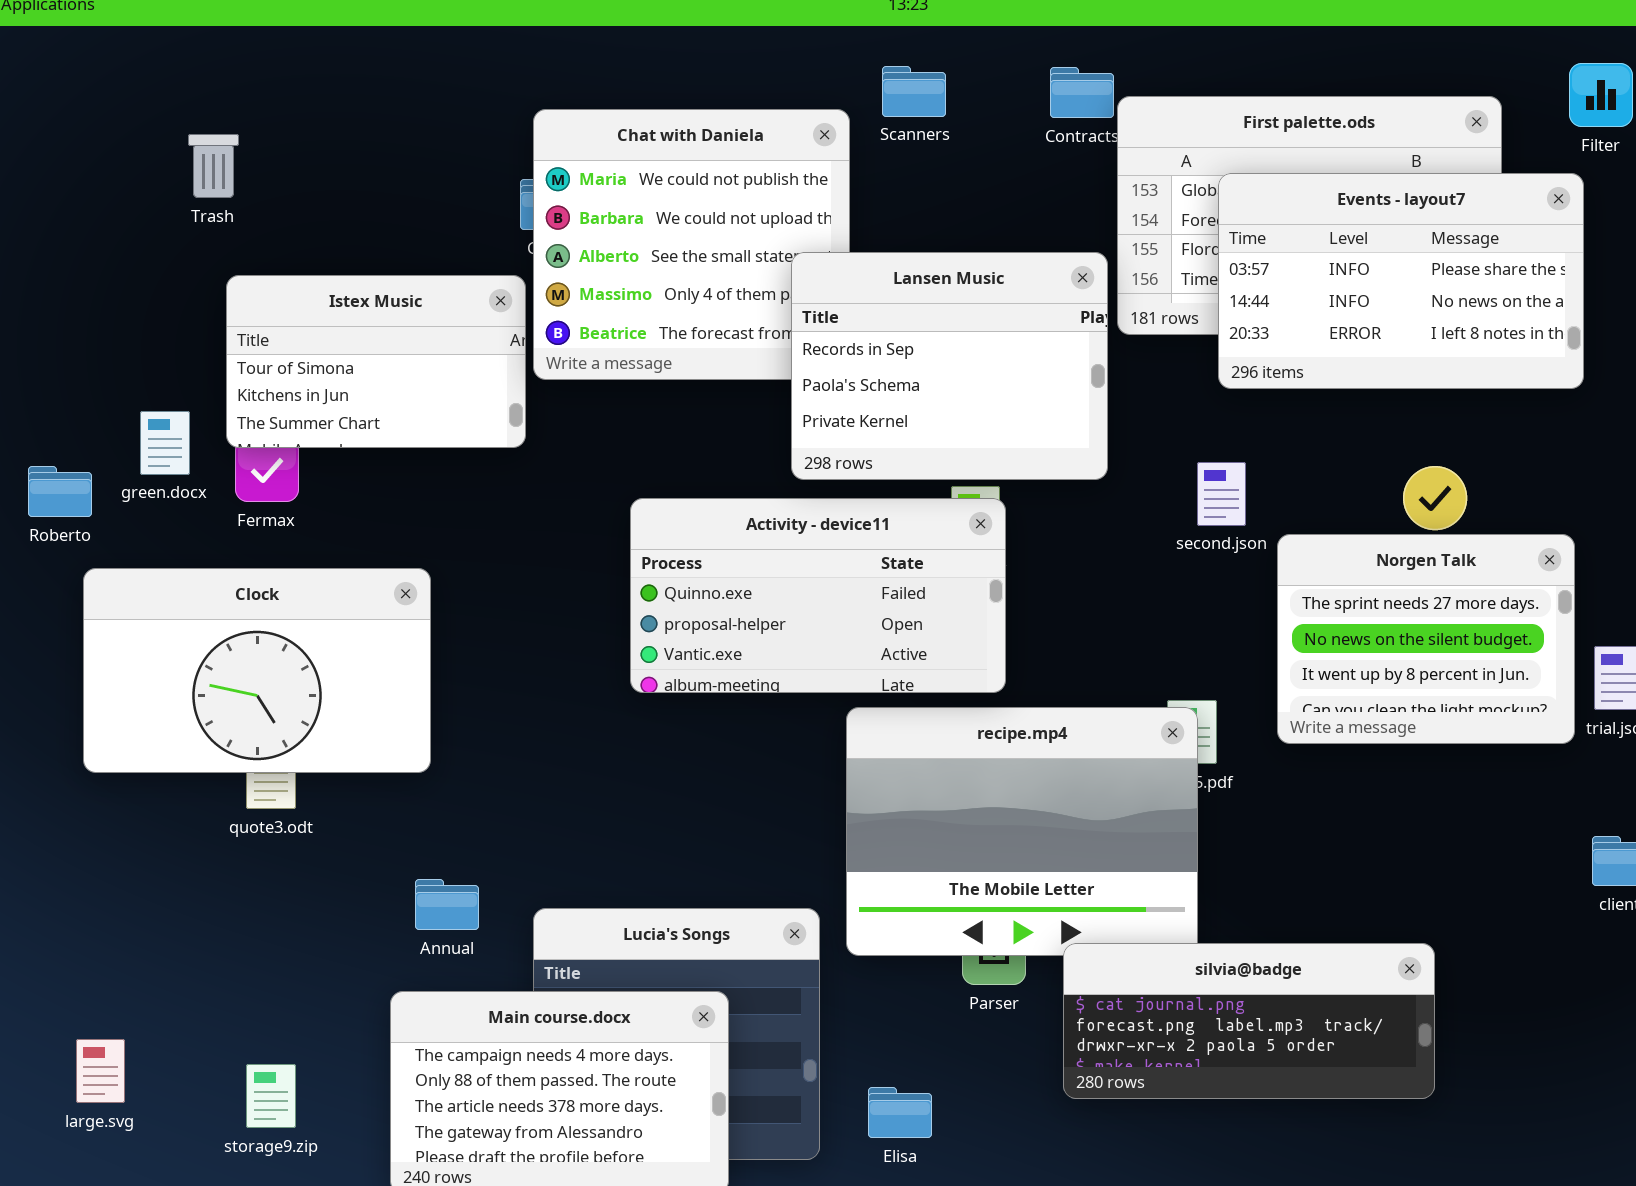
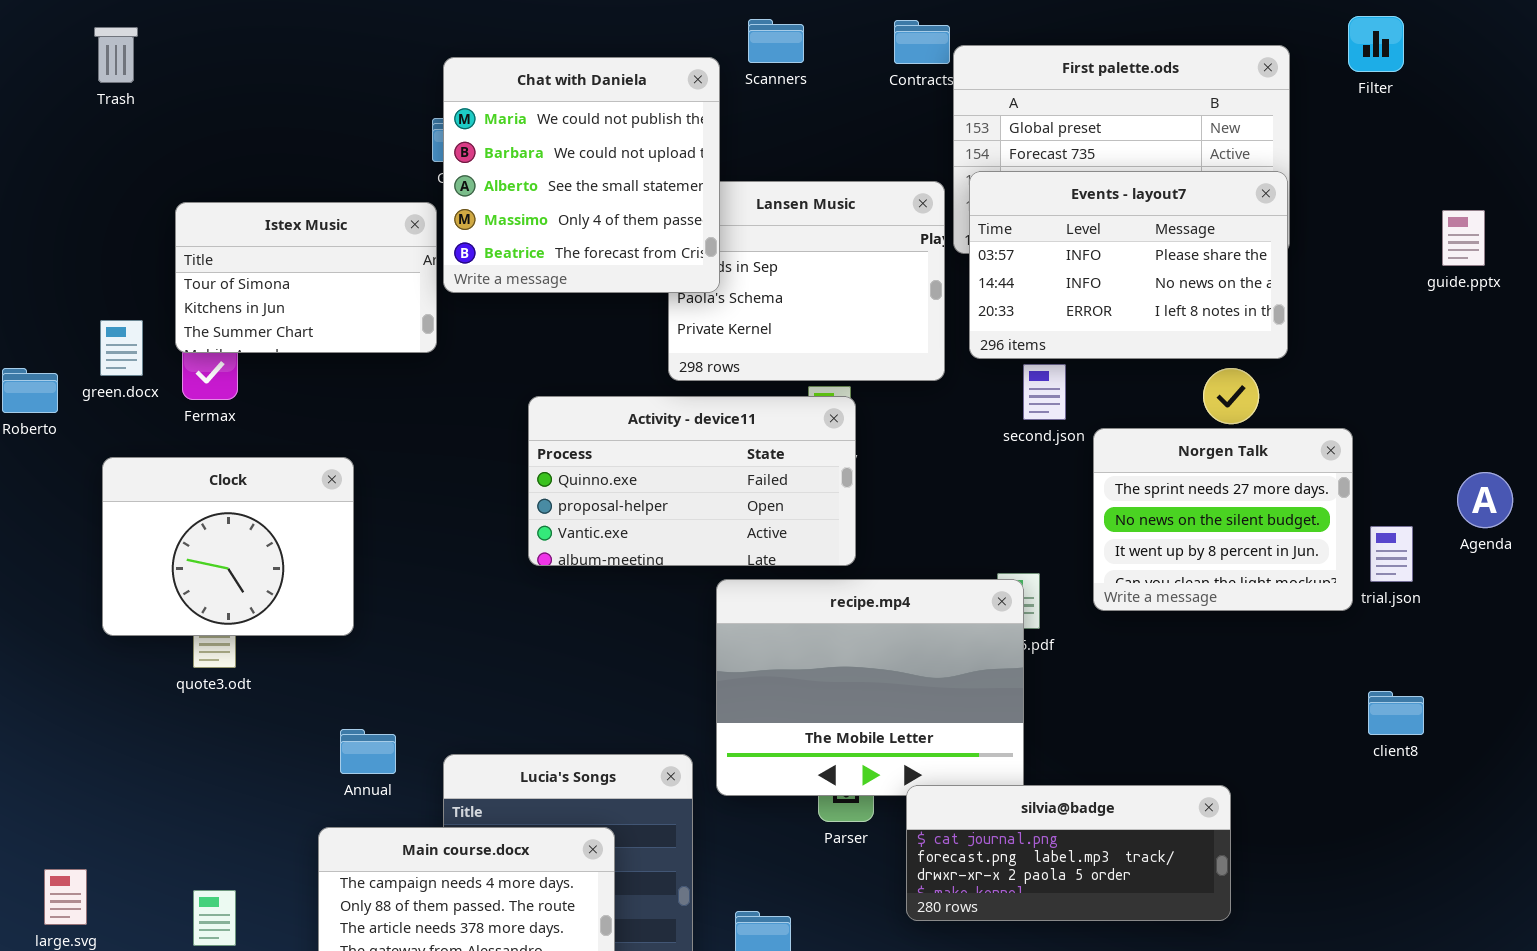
Chat with Daniela: [533,109,850,380] -> [443,57,720,293], raised
Trash: [188,134,239,198] -> [94,27,138,83], moved
Events - layout7: [1218,173,1584,389] -> [969,171,1288,359], moved
Clock: [83,568,431,773] -> [102,457,354,636], resized

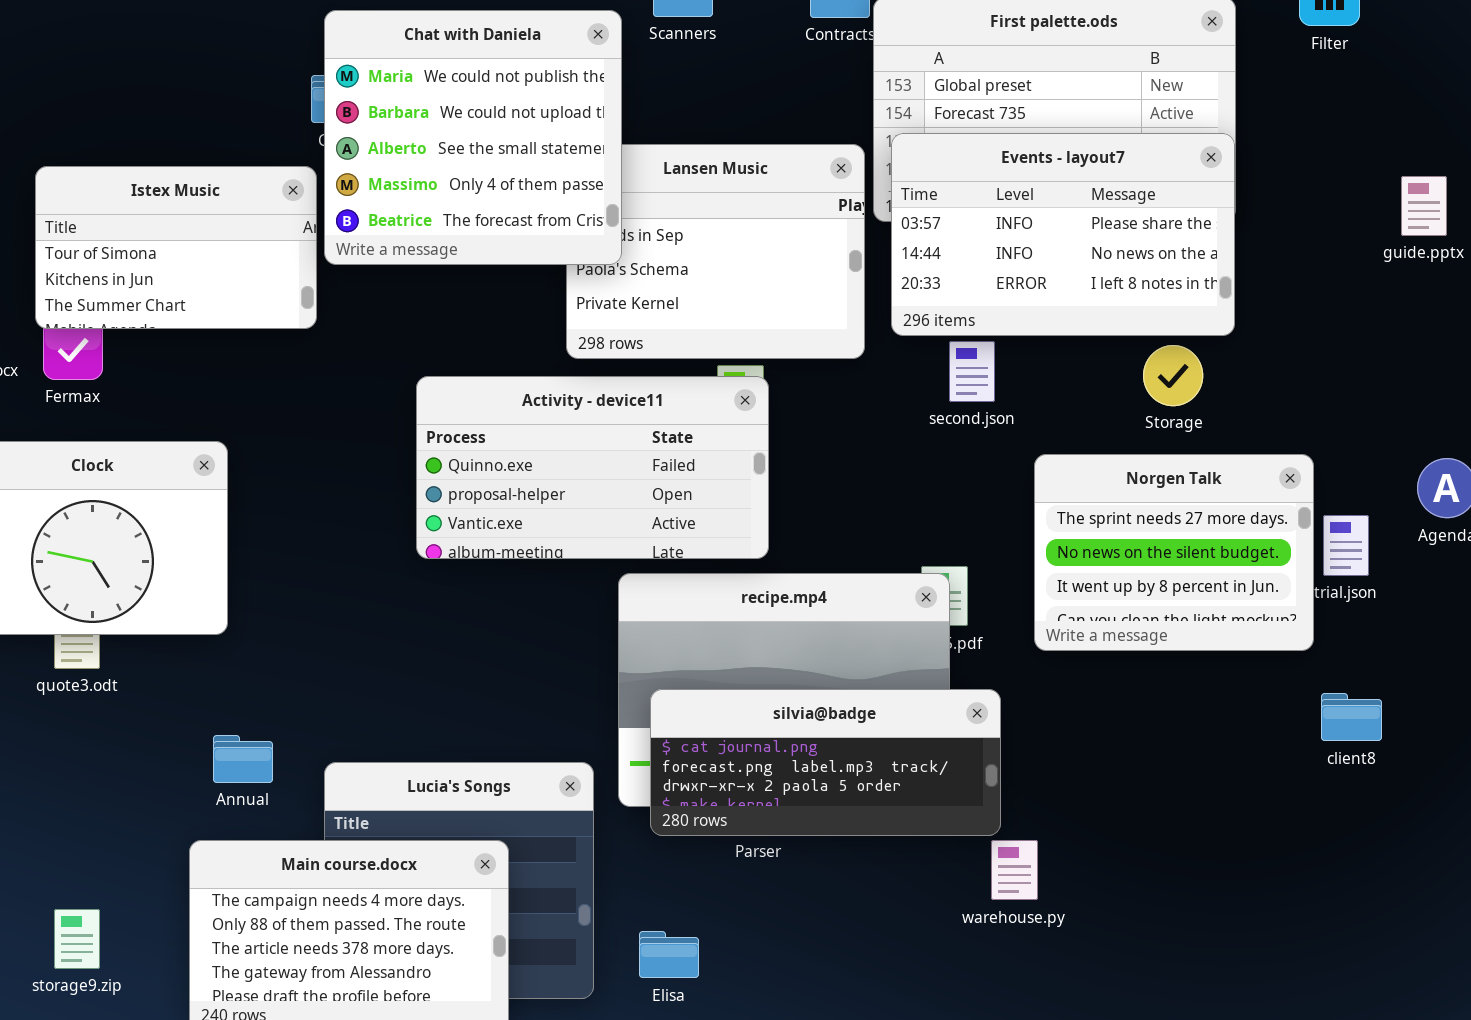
Norgen Talk: [1093,428,1353,611] -> [1034,454,1314,651], moved
silvia@badge: [906,785,1231,921] -> [650,689,1001,836], moved

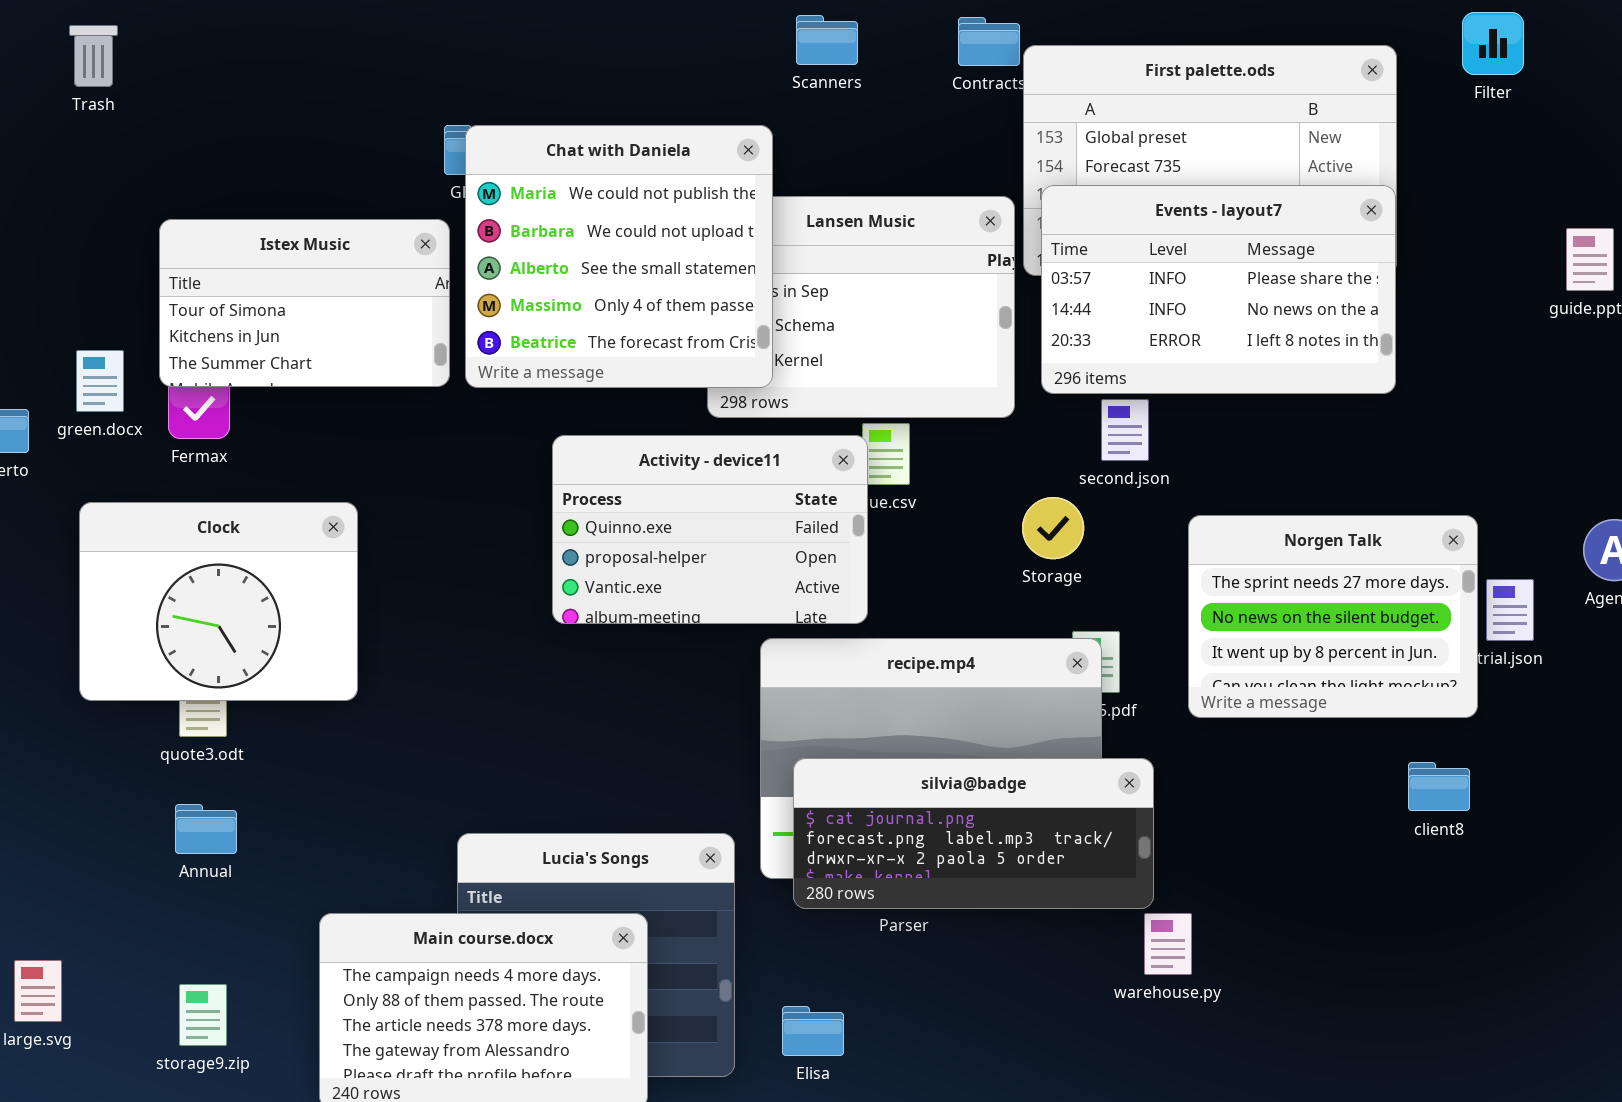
Chat with Daniela: [324,10,622,265] -> [465,125,773,388], moved
Storage: [1143,345,1203,406] -> [1022,497,1084,559], moved
Activity - device11: [416,376,769,559] -> [552,435,868,624], resized
client8: [1321,693,1382,741] -> [1408,762,1470,811], moved
Annual: [213,735,273,783] -> [175,804,237,854], moved

